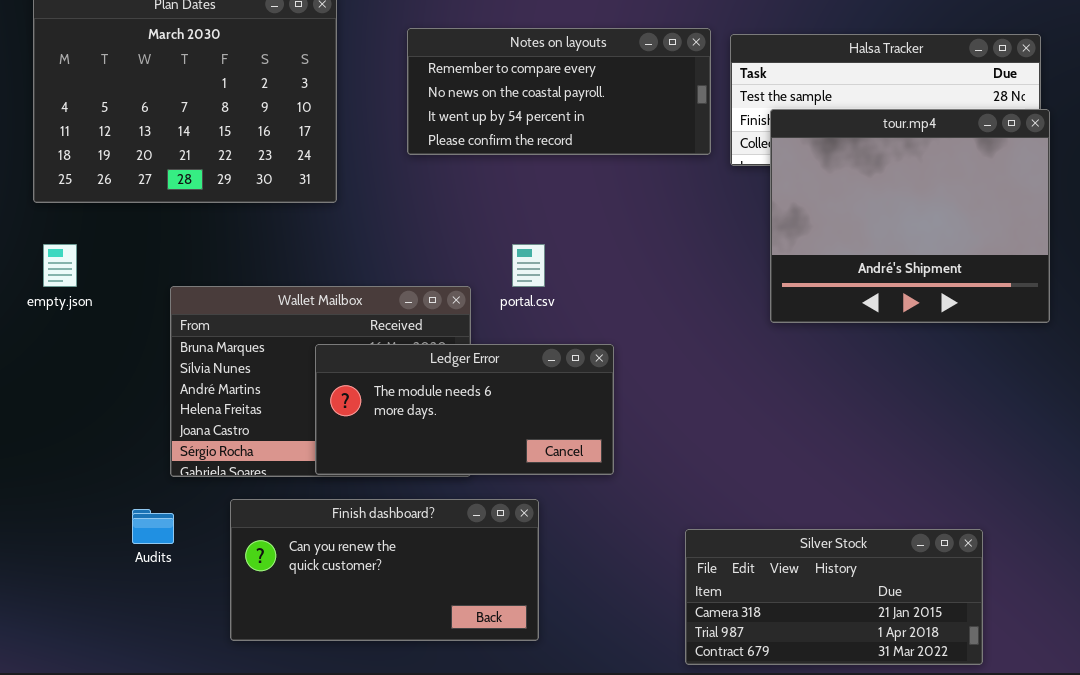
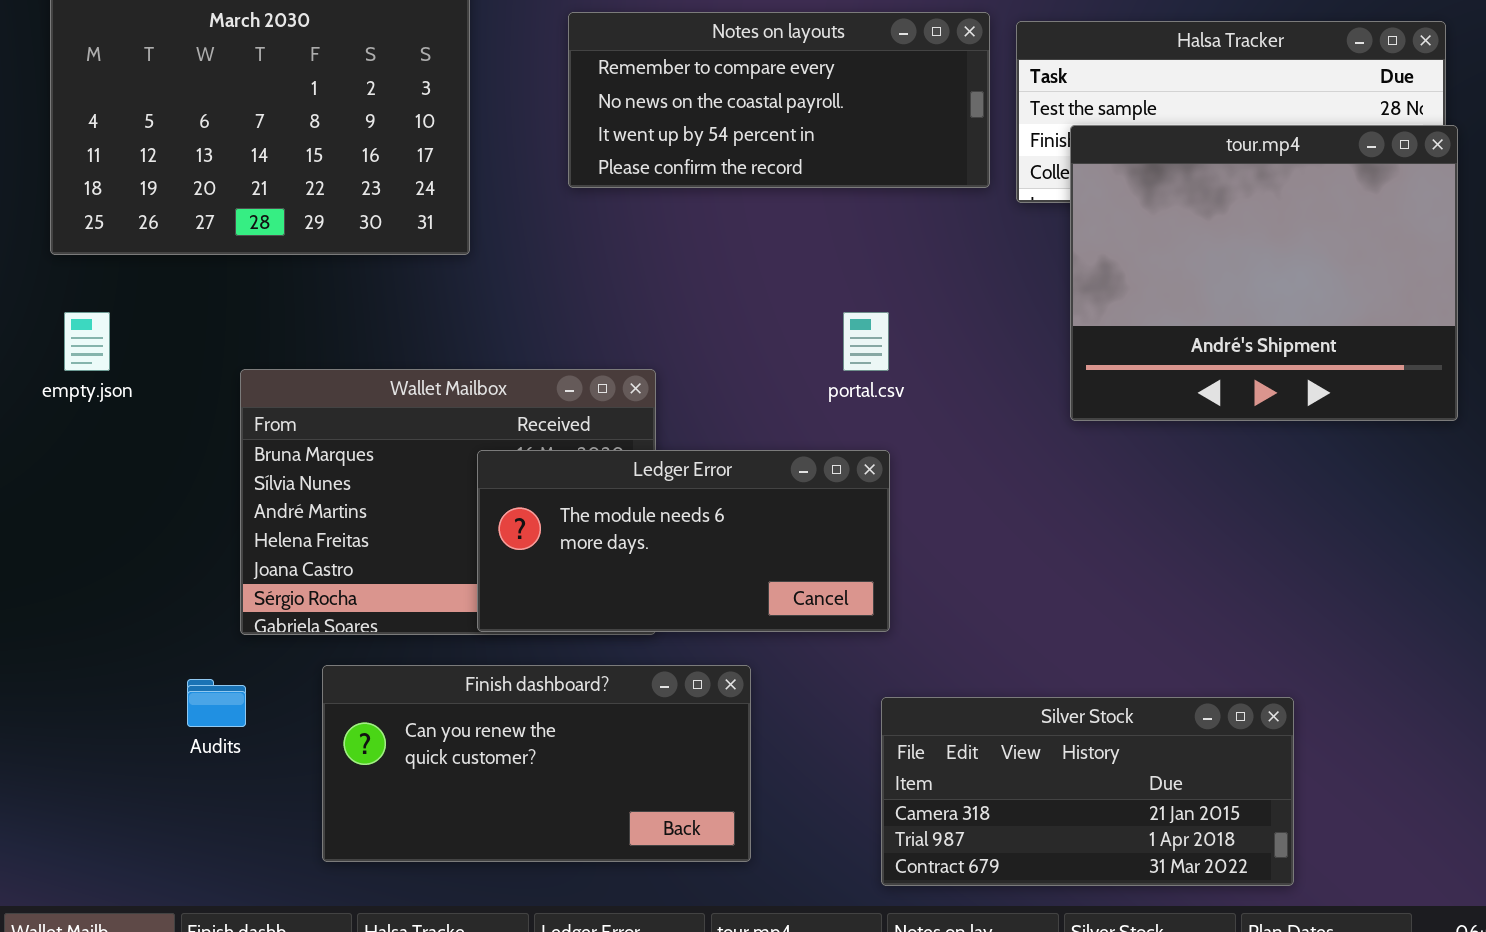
portal.csv: [512,244,545,287] -> [843,312,889,371], moved
Ledger Error: [315,344,614,475] -> [477,450,890,632], moved
Silver Stock: [685,529,983,665] -> [881,697,1294,886], moved

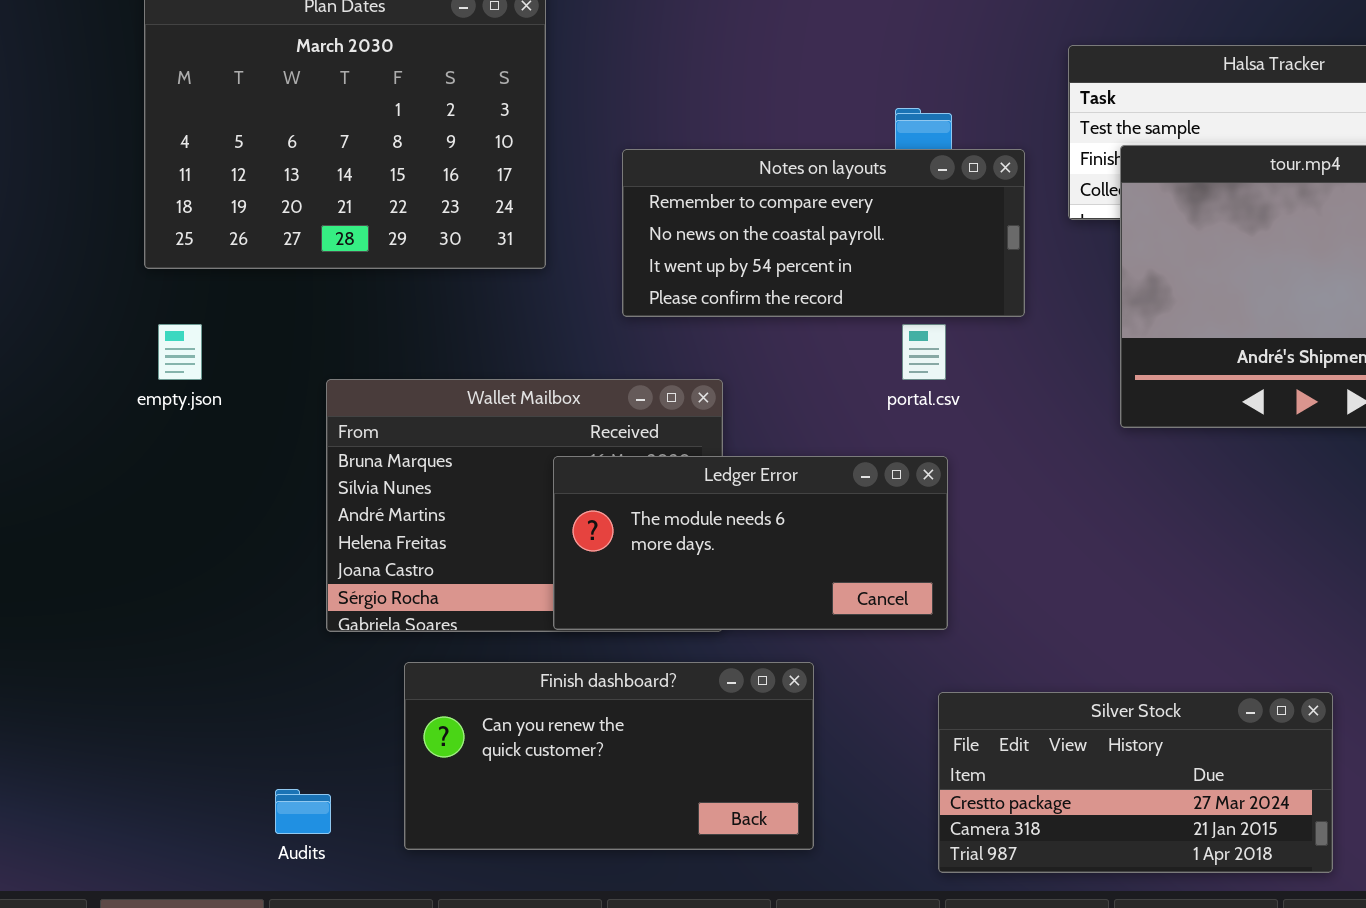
Notes on layouts: [568,12,990,188] -> [622,149,1025,317], moved
Audits: [187,679,246,727] -> [275,789,331,834], moved
Silver Stock: [881,697,1294,886] -> [938,692,1333,873], scrolled up 1 row

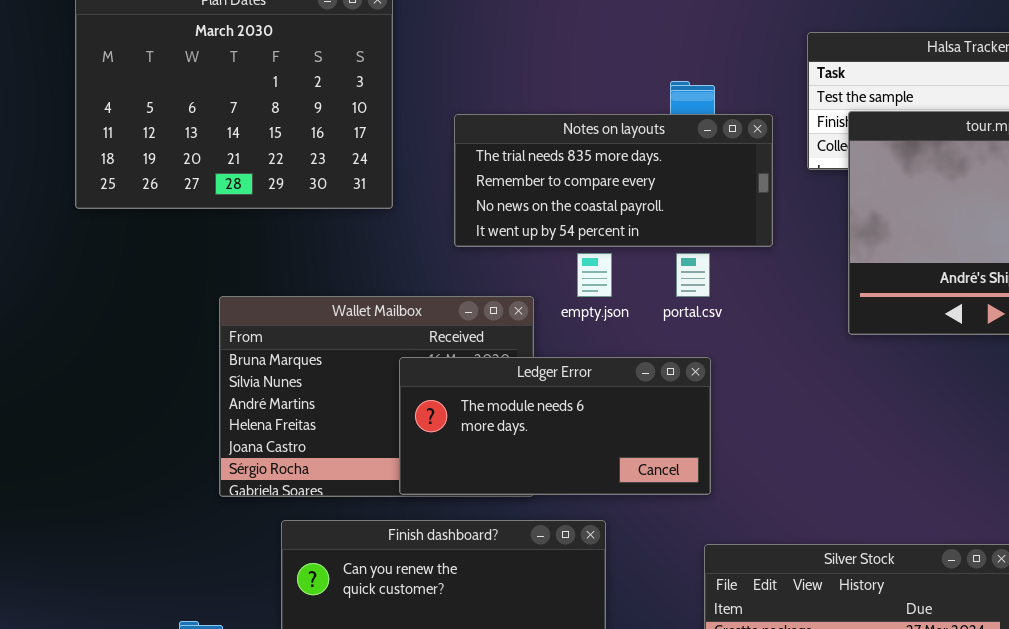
Notes on layouts: [622,149,1025,317] -> [454,114,773,247], scrolled up 1 row
empty.json: [158,324,202,380] -> [577,253,612,297], moved

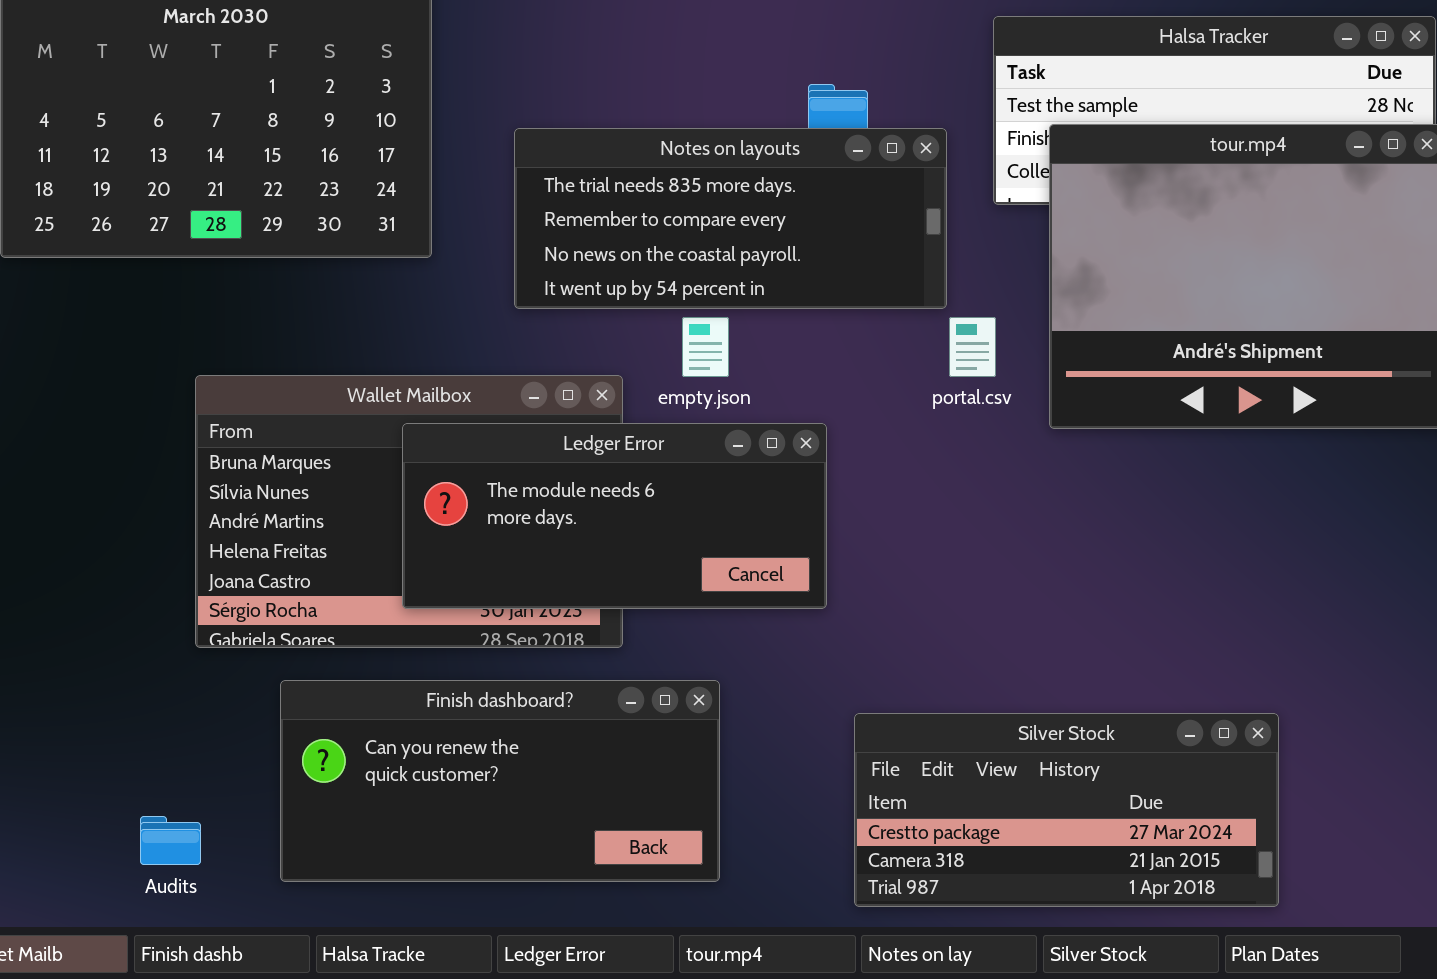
portal.csv: [676,253,710,297] -> [949,317,996,377], moved
Ledger Error: [399,357,711,495] -> [402,423,827,609], moved

